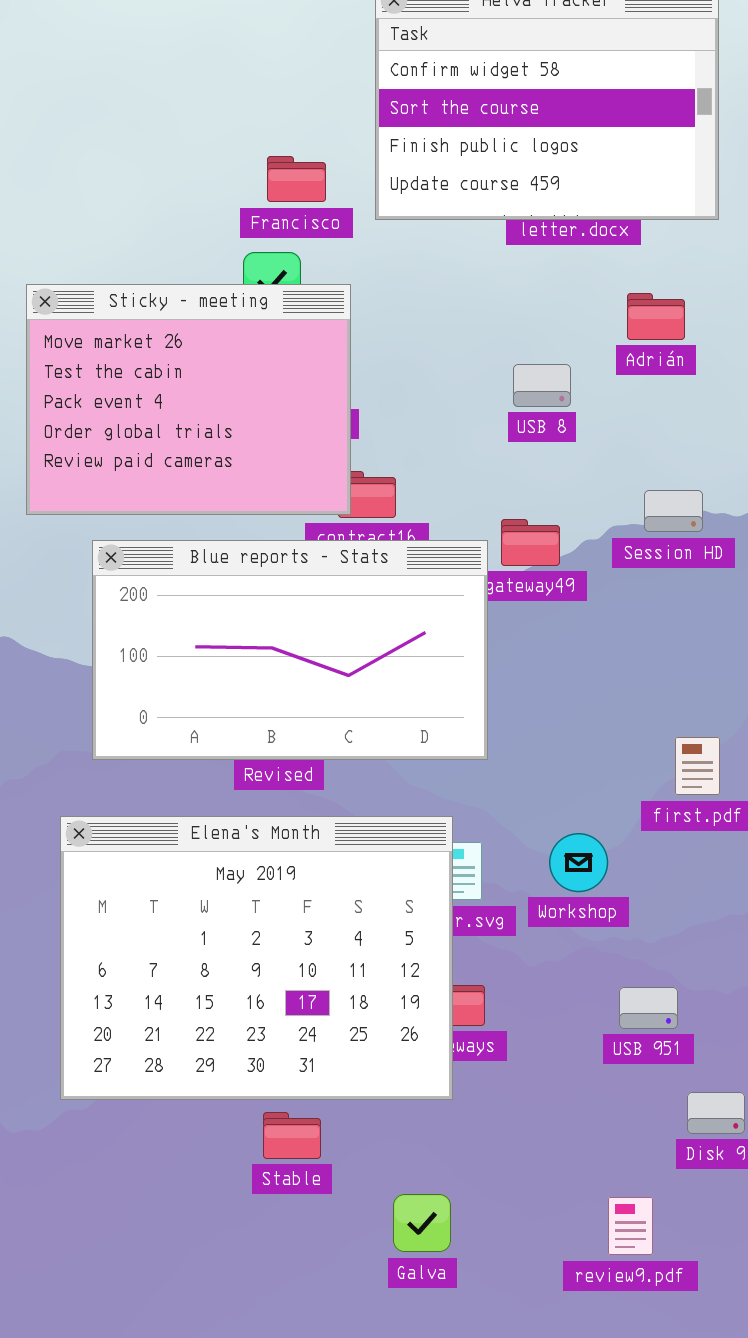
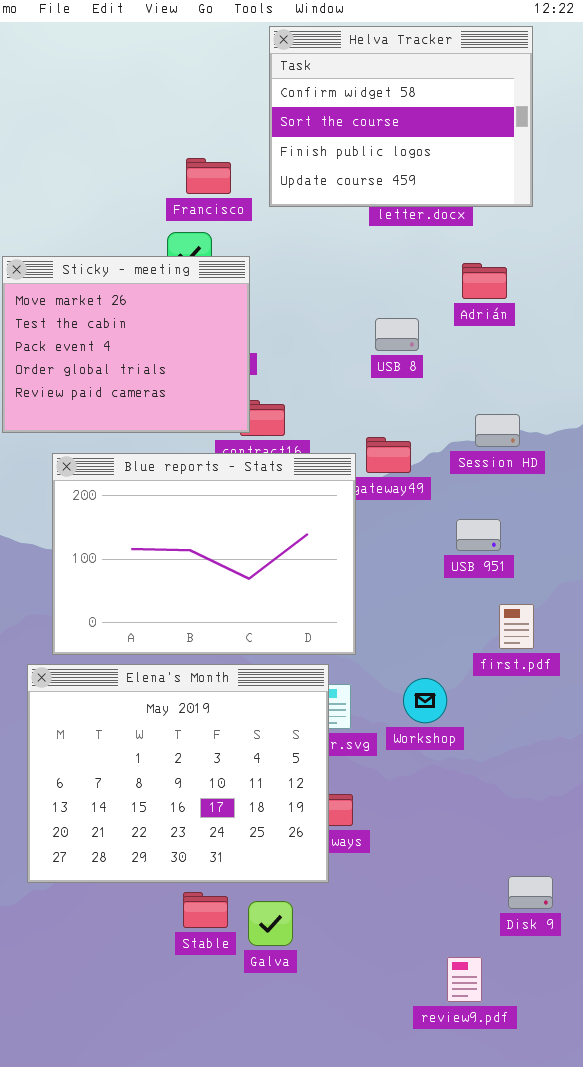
Blue reports - Stats: [92,540,488,760] -> [52,453,356,655], resized
USB 951: [619,987,678,1029] -> [456,519,501,551], moved
Galva: [393,1194,451,1252] -> [248,901,293,946], moved

